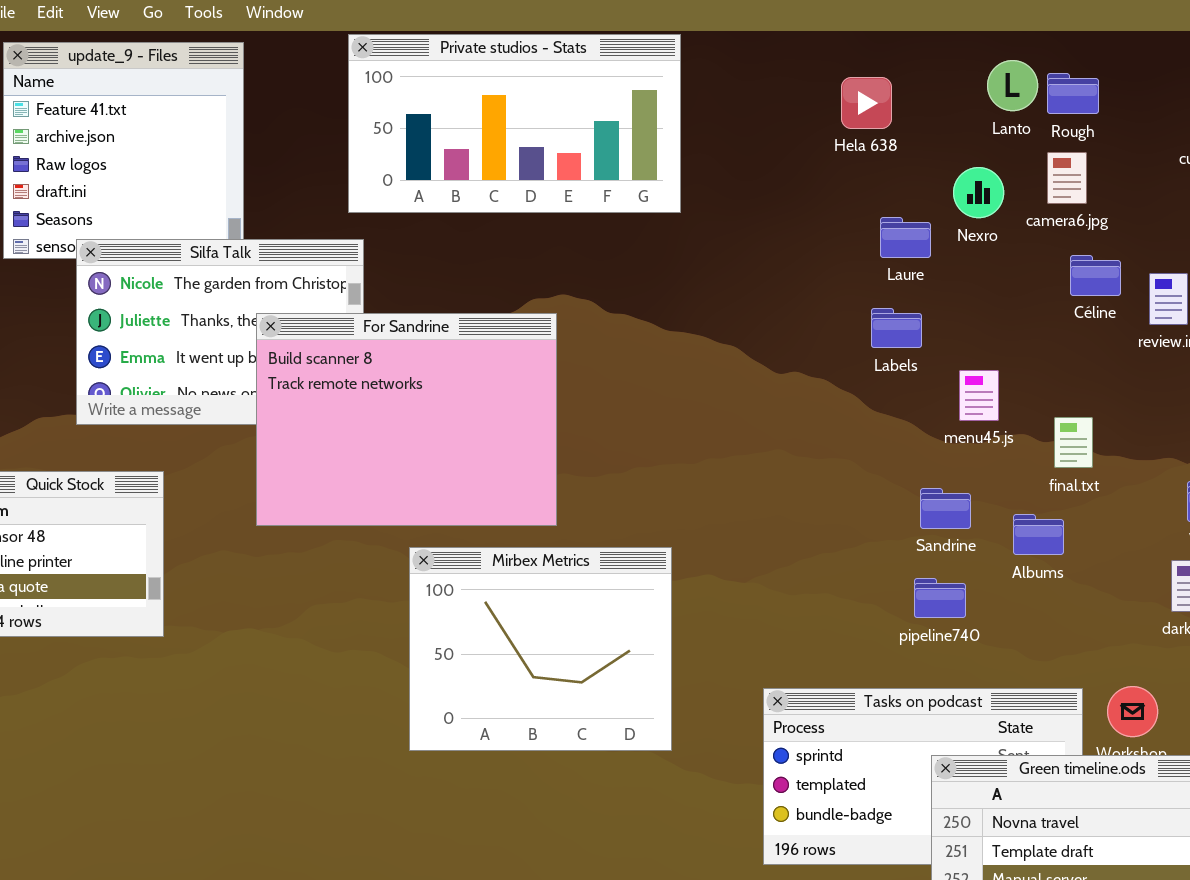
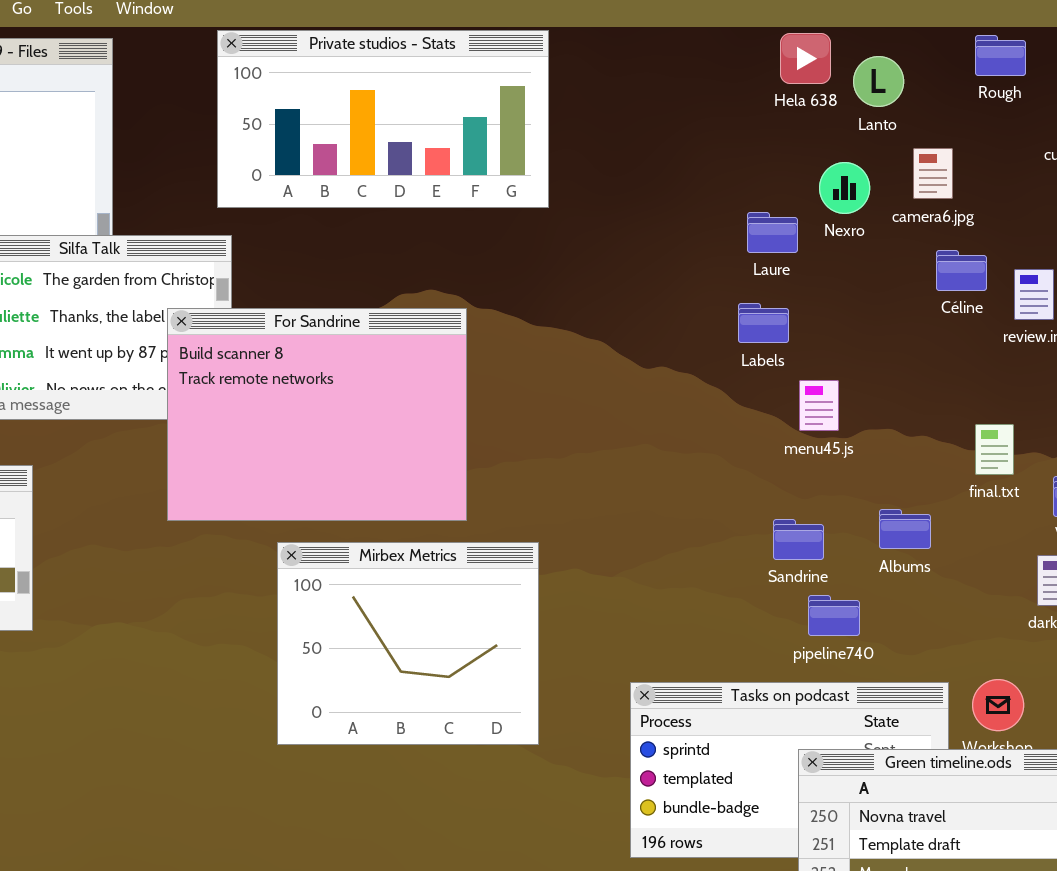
Rough: [1047,73,1099,114] -> [975,35,1026,76], moved
Hela 638: [841,77,892,129] -> [780,33,831,84], moved
For Sandrine: [256,313,557,526] -> [167,308,467,521], moved
menu45.js: [959,370,999,421] -> [799,380,839,431], moved
final.txt: [1054,417,1093,468] -> [975,424,1014,475], moved
Sandrine: [920,488,971,529] -> [773,519,824,560], moved
pipeline740: [914,578,966,618] -> [808,595,860,636], moved

